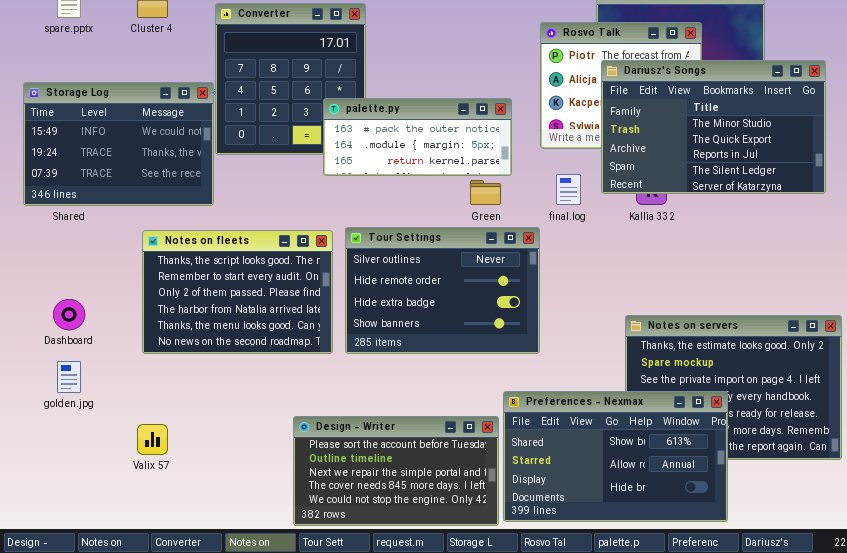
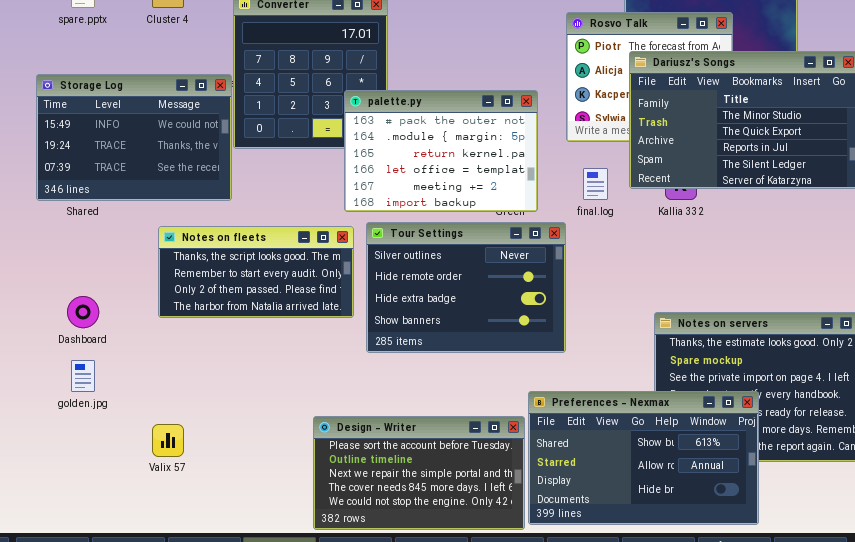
palette.py: [323,98,512,176] -> [344,90,538,212], resized
Notes on fleets: [142,230,333,354] -> [158,226,354,318], resized

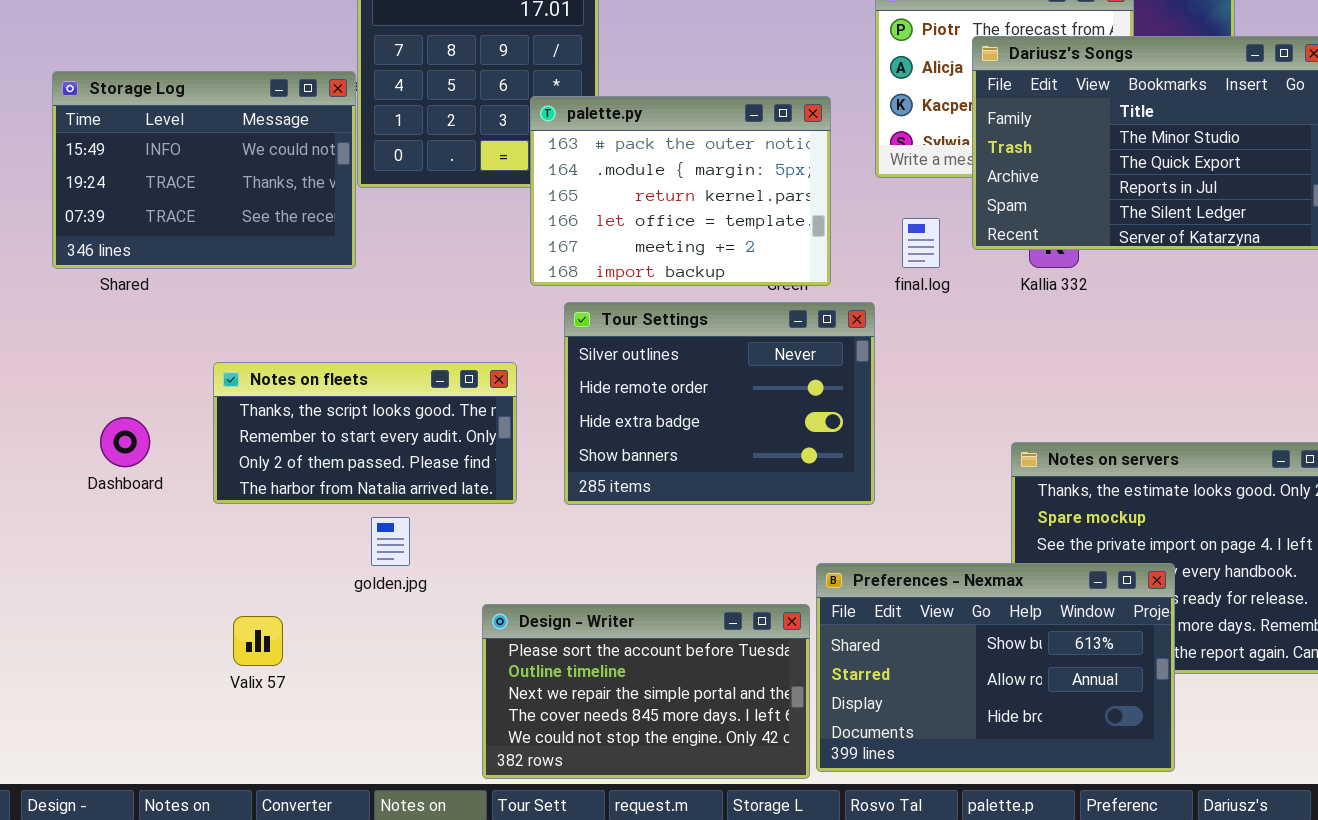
Notes on fleets: [158,226,354,318] -> [213,362,517,504], moved
golden.jpg: [71,360,95,392] -> [371,517,410,566], moved

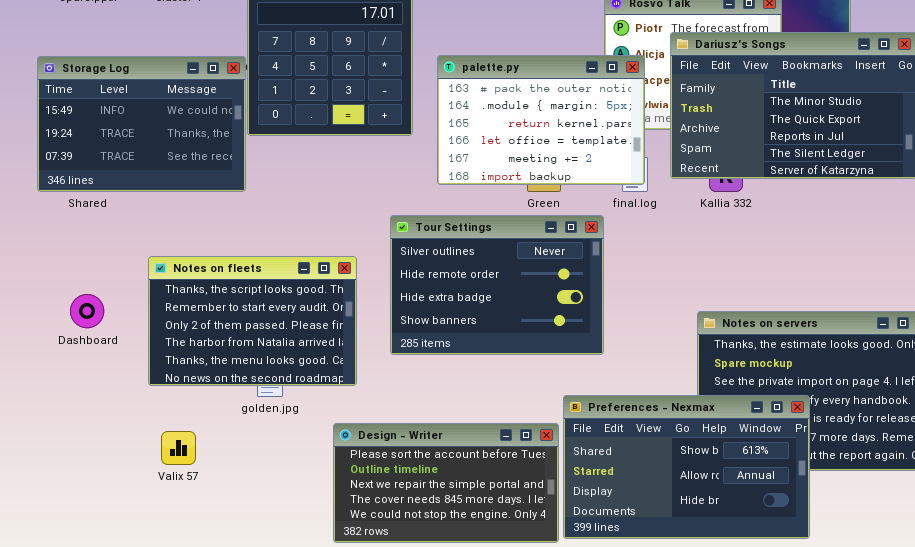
palette.py: [530,96,831,286] -> [437,55,645,185], moved
Notes on fleets: [213,362,517,504] -> [148,256,357,386], resized

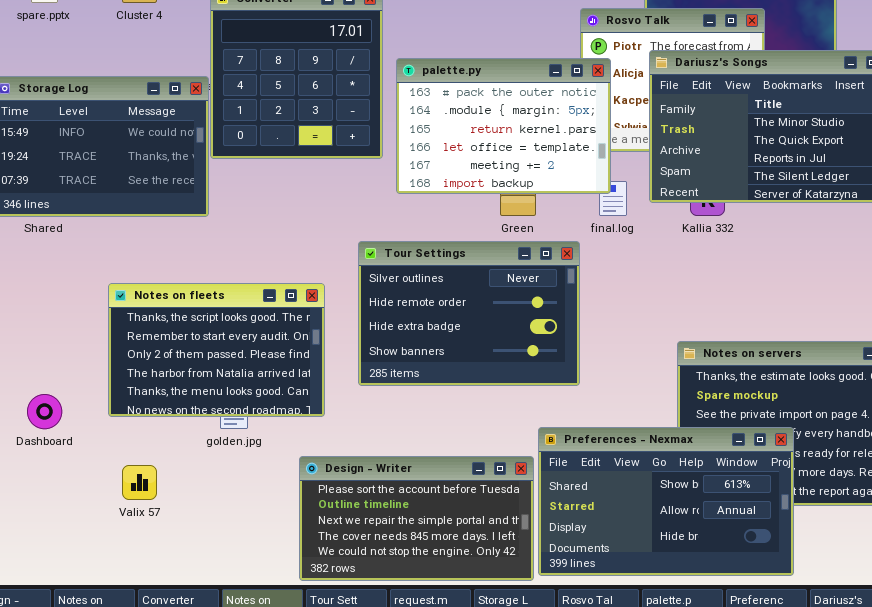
palette.py: [437,55,645,185] -> [396,58,611,194], moved
Dashboard: [70,294,104,328] -> [27,394,62,429], moved

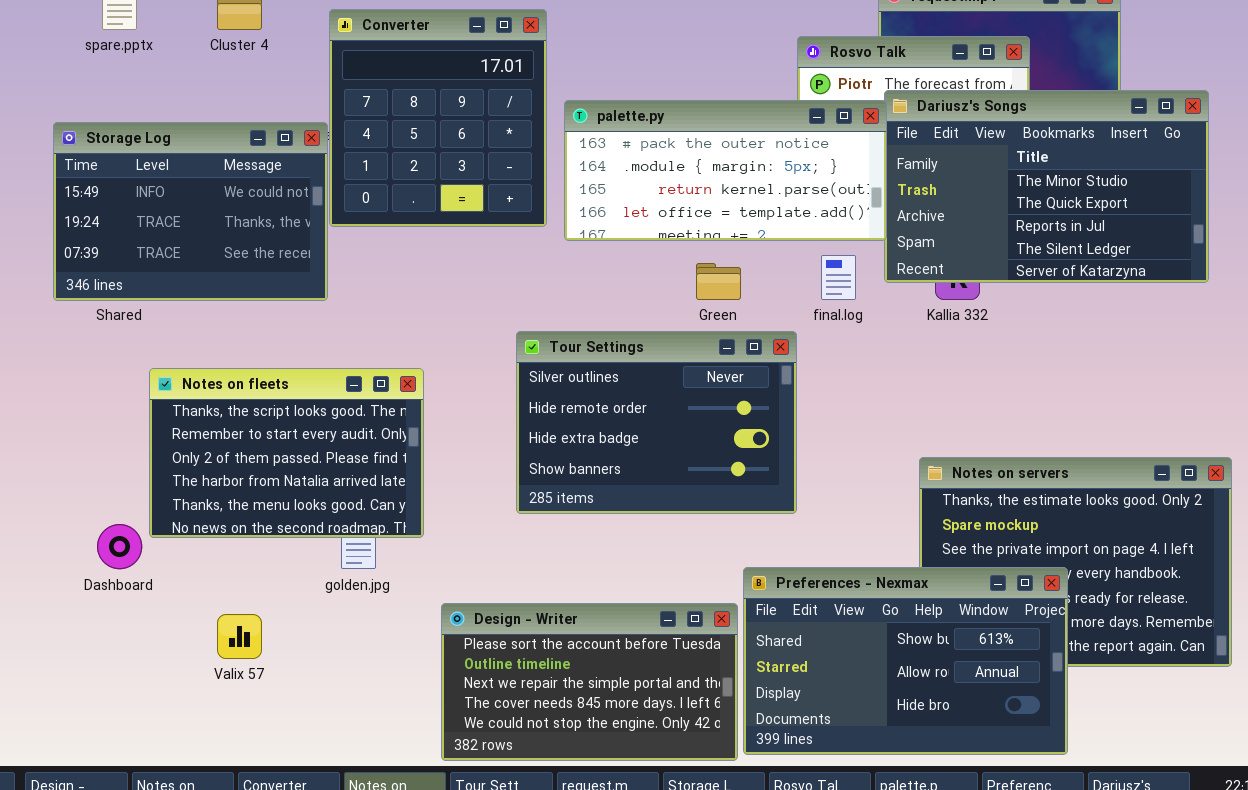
palette.py: [396,58,611,194] -> [564,100,887,241], resized
Notes on fleets: [108,283,325,417] -> [149,368,424,538], moved

